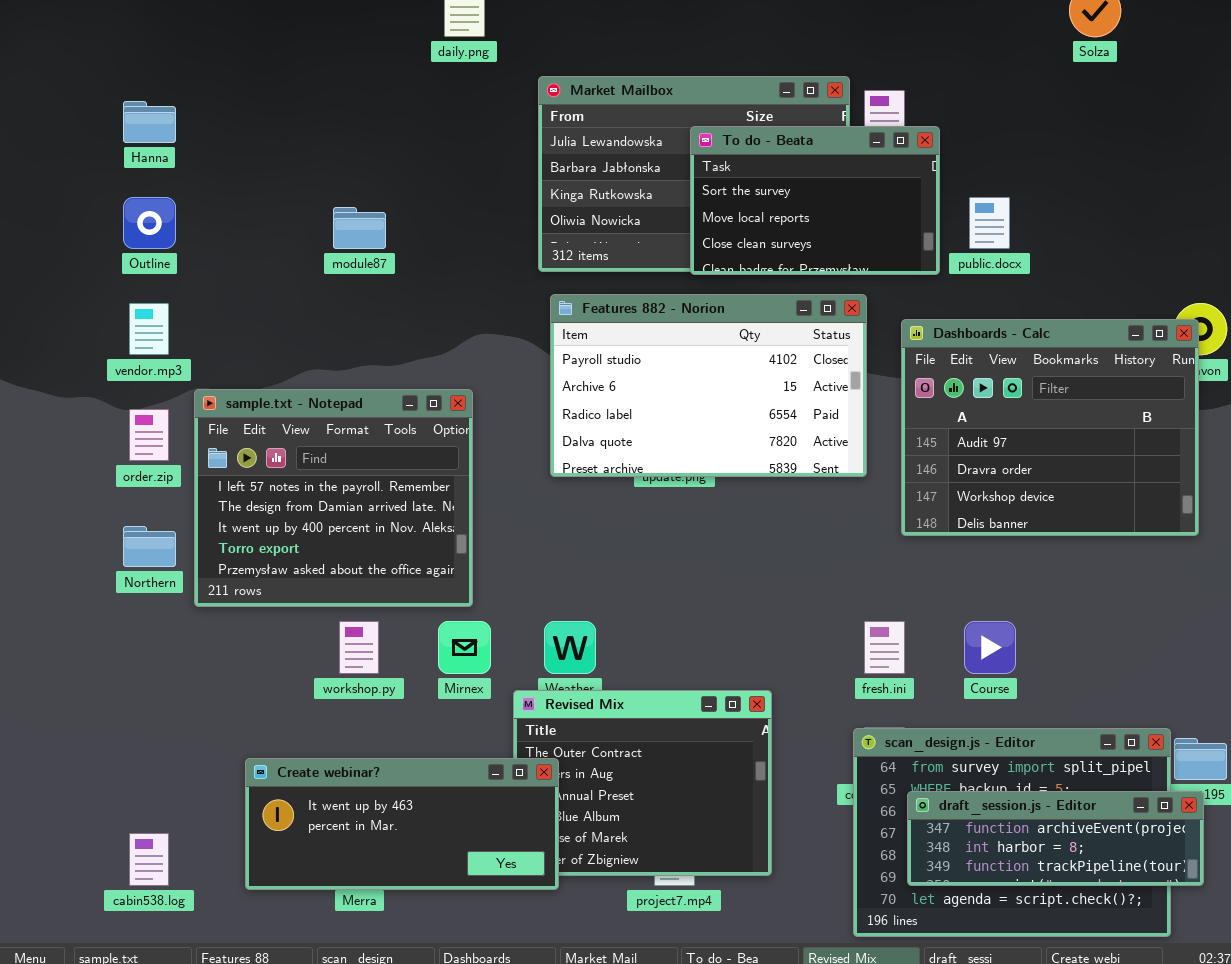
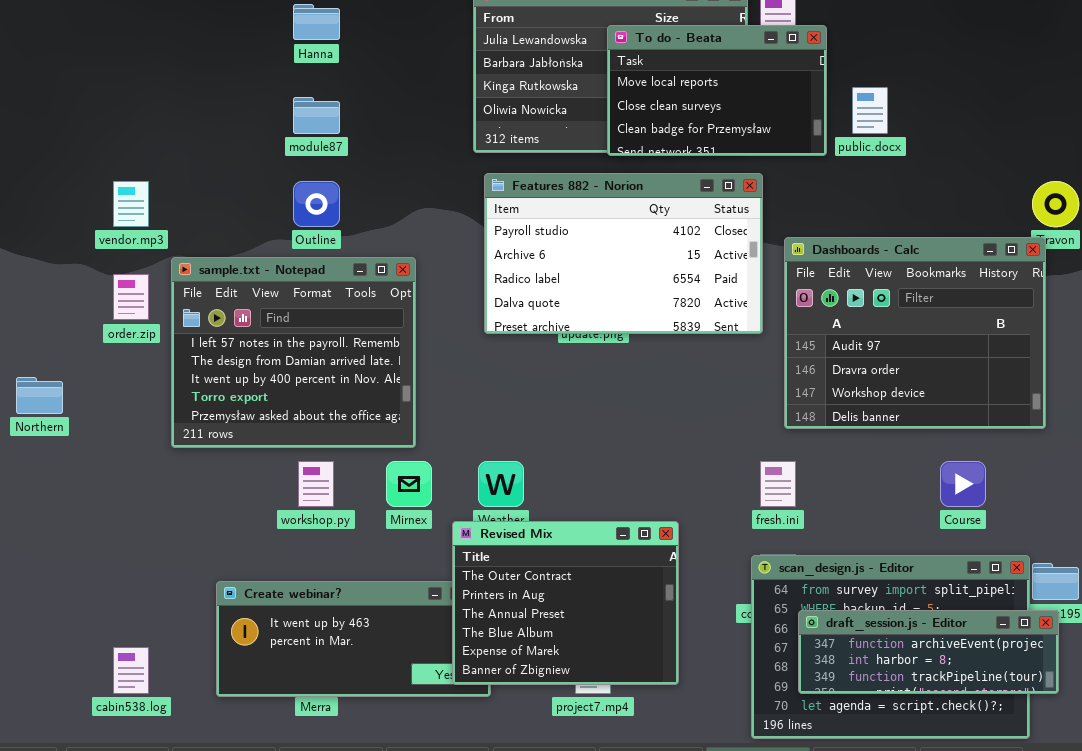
Hanna: [123,101,176,143] -> [293,4,340,40], moved
To do - Beata: [690,126,940,275] -> [607,25,827,156], scrolled down 1 row
Outline: [123,197,176,249] -> [293,181,340,227], moved
Dashboards - Calc: [901,319,1199,536] -> [784,237,1046,429], moved
Northern: [123,526,176,567] -> [16,377,63,414], moved
Course: [964,621,1016,674] -> [940,461,986,507], moved
Revised Mix: [513,690,772,876] -> [452,521,679,685], raised

